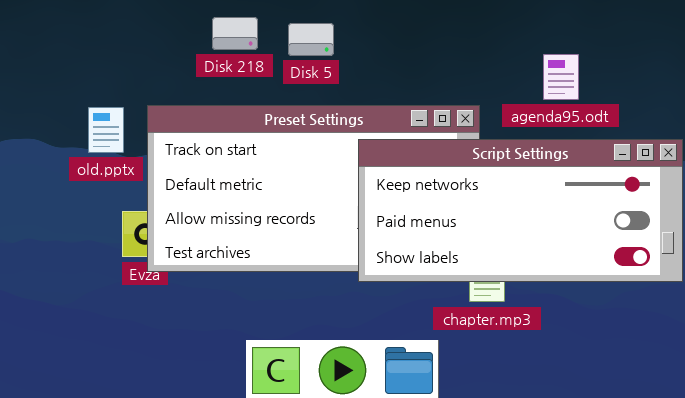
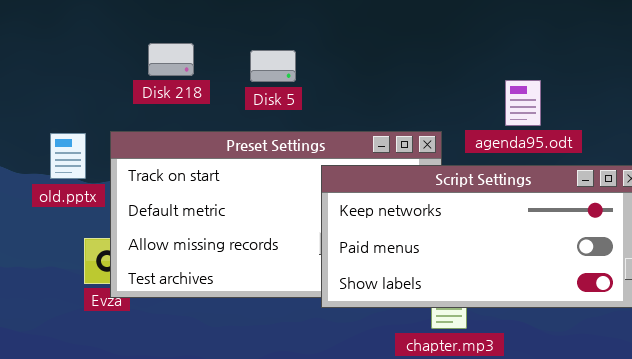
Disk 218: [212,17,258,50] -> [148,43,194,76], moved

